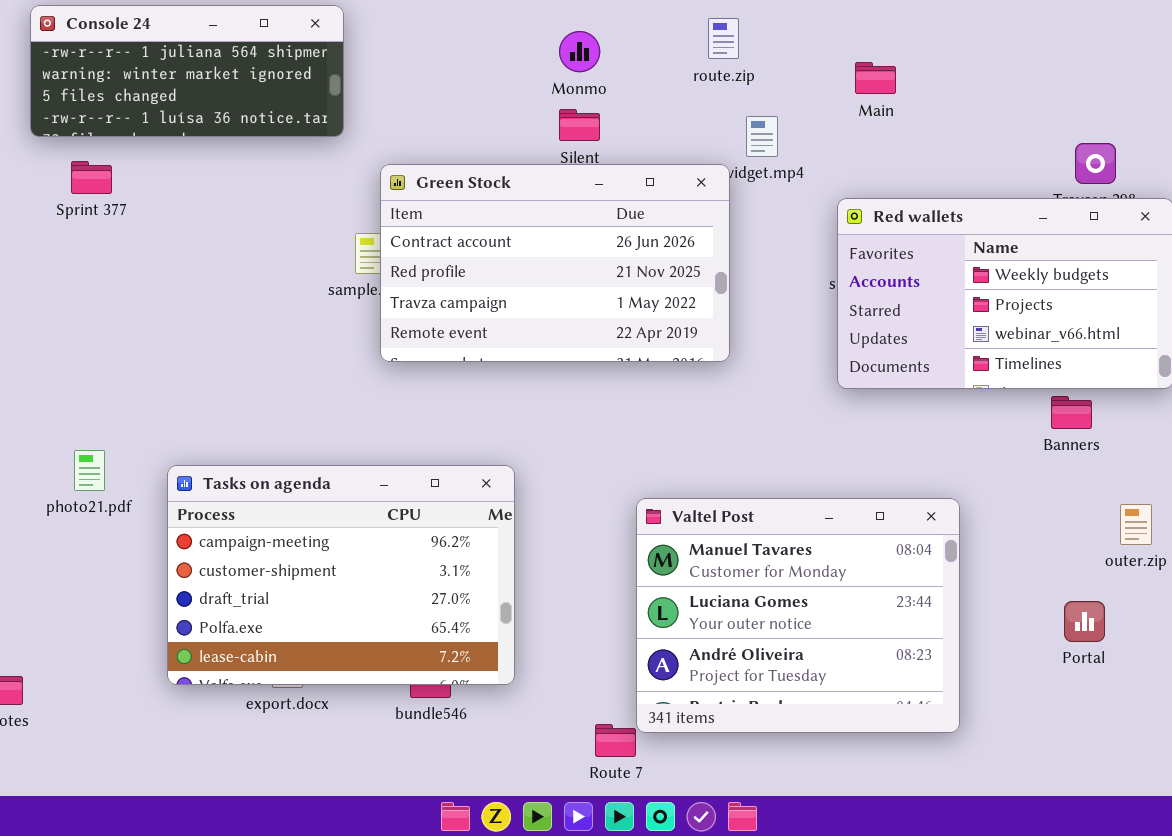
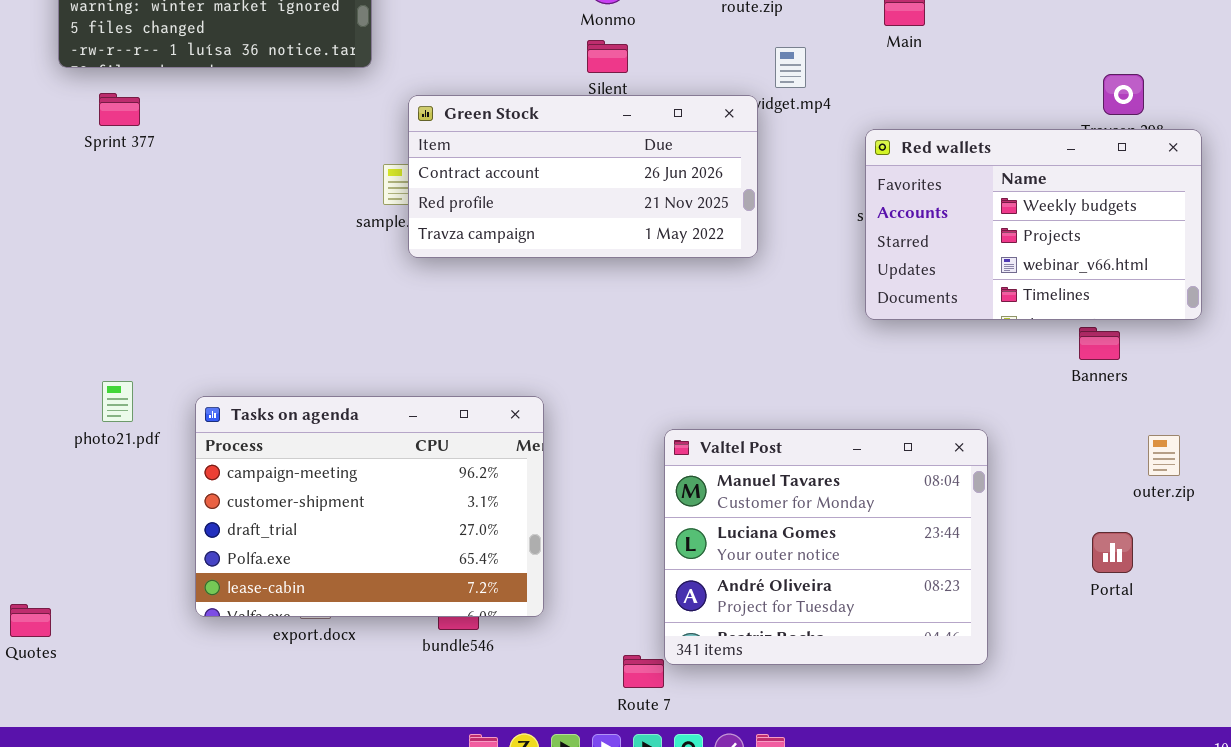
Green Stock: [380,164,730,362] -> [408,95,758,258], resized

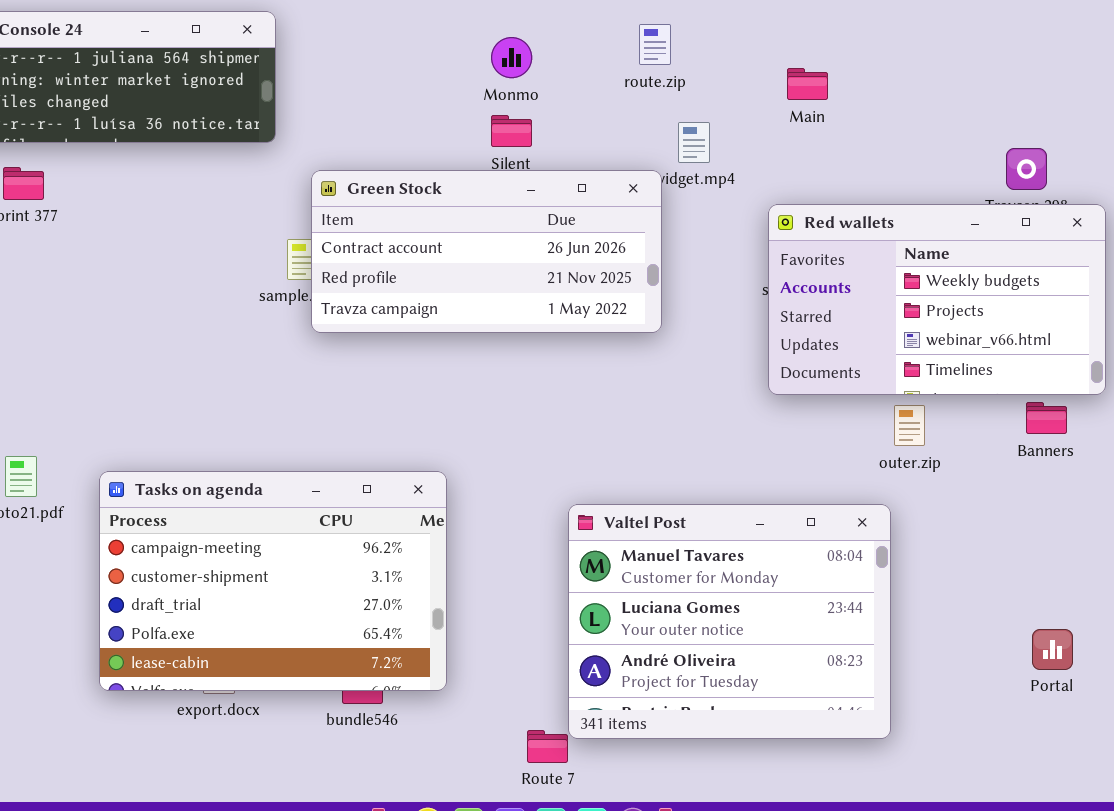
Banners: [1079,327,1120,360] -> [1026,402,1067,434], moved
outer.zip: [1148,435,1180,476] -> [894,405,925,446], moved
Portal: [1092,532,1133,573] -> [1032,629,1073,670], moved

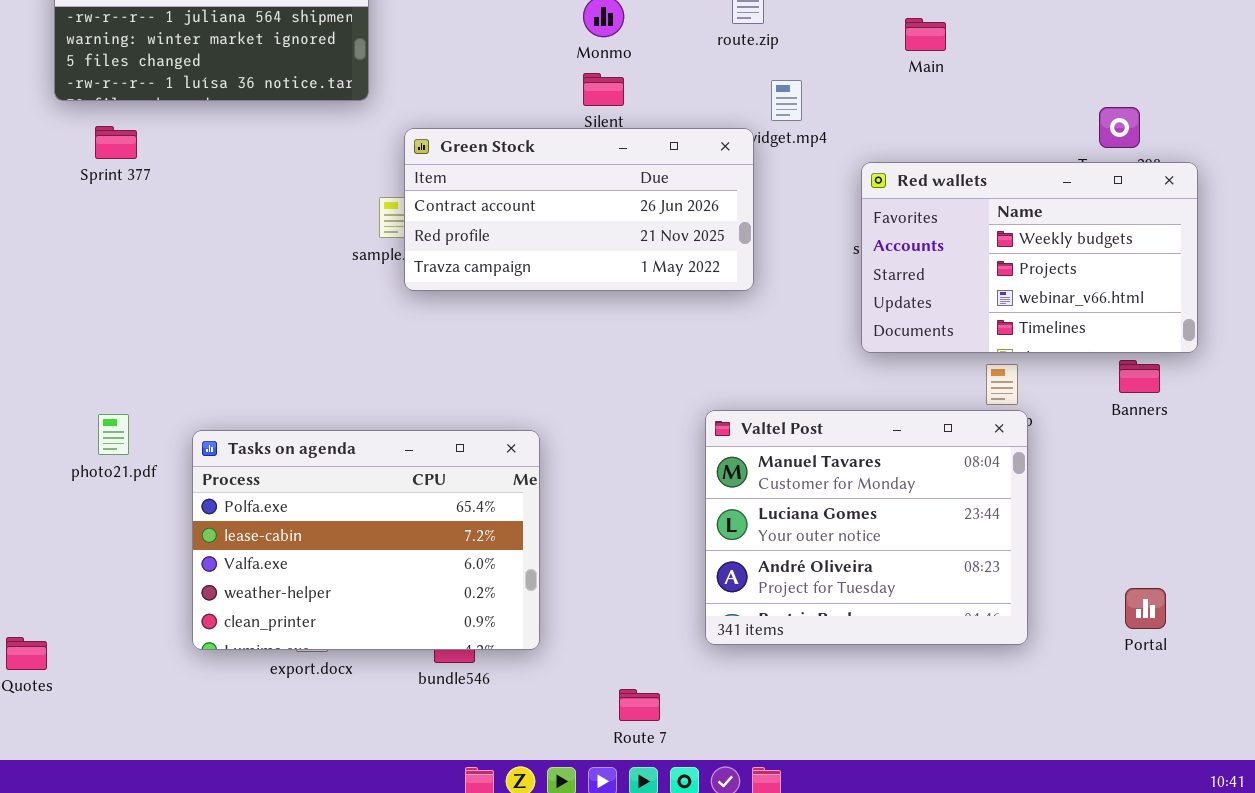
Main: [787,68,828,100] -> [905,18,946,51], moved
Tasks on agenda: [99,471,447,691] -> [192,430,540,650], scrolled down 3 rows
Valtel Post: [568,504,891,739] -> [705,410,1028,645], moved

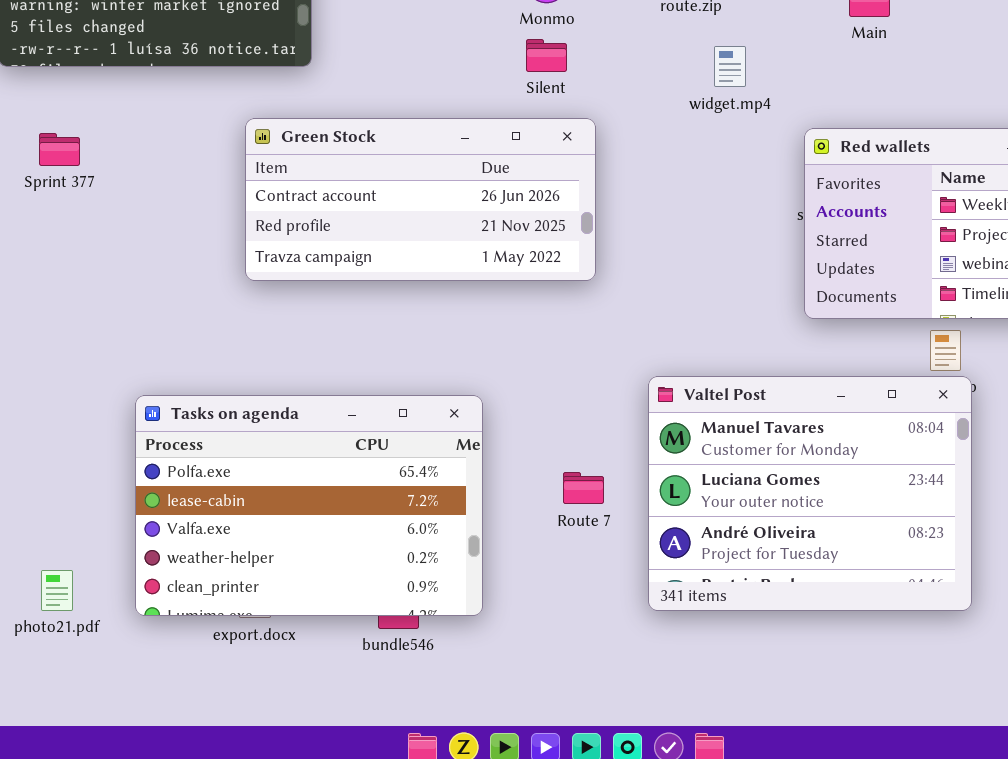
Sprint 377: [95,126,137,159] -> [39,133,80,166], moved
Green Stock: [404,128,754,291] -> [245,118,596,281], moved
photo21.pdf: [98,414,129,455] -> [41,570,73,611], moved
Route 7: [619,689,660,721] -> [563,472,604,504], moved

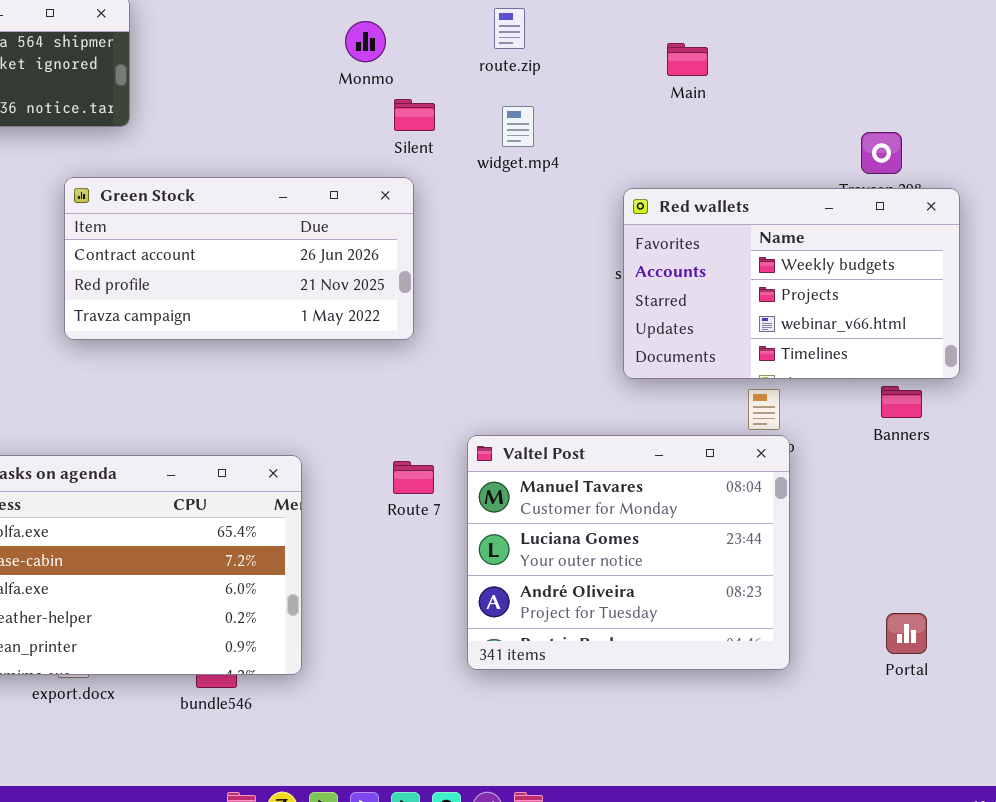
Silent: [526,39,567,72] -> [394,99,435,131], moved
widget.mp4: [714,46,746,87] -> [502,106,534,147], moved
Route 7: [563,472,604,504] -> [393,461,434,494], moved

